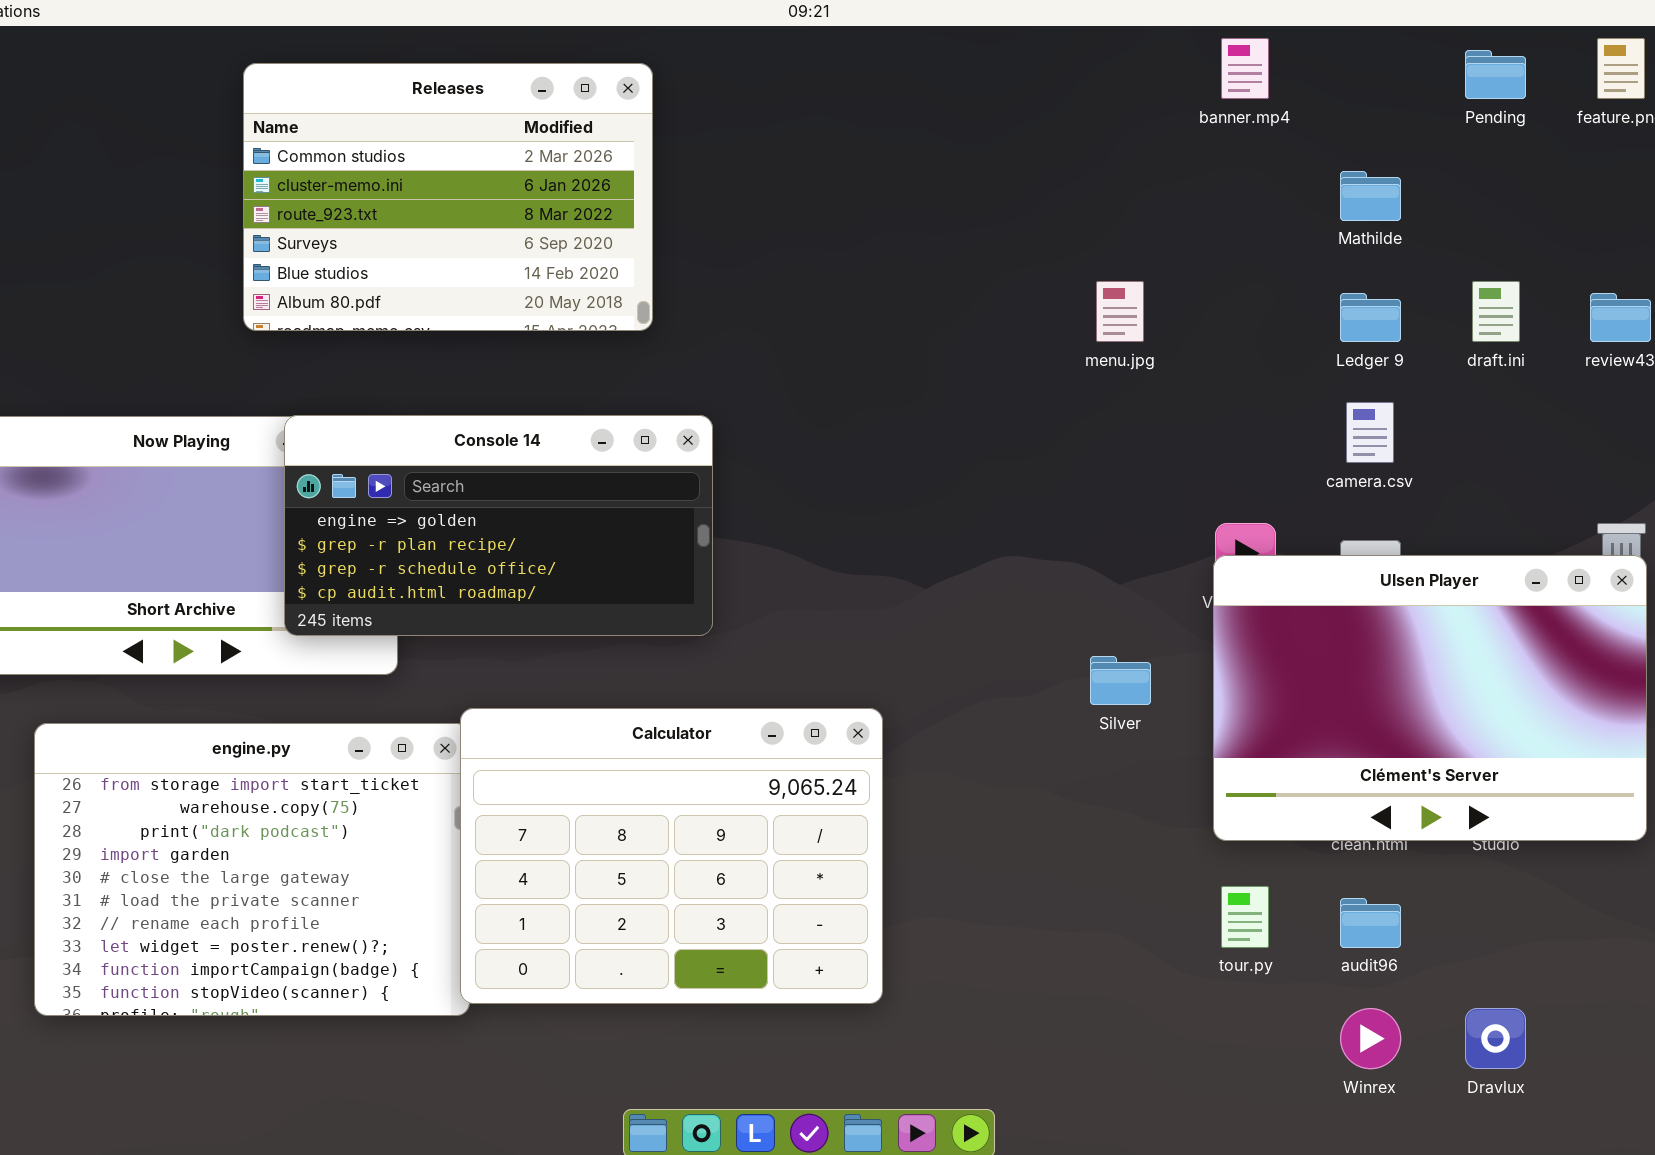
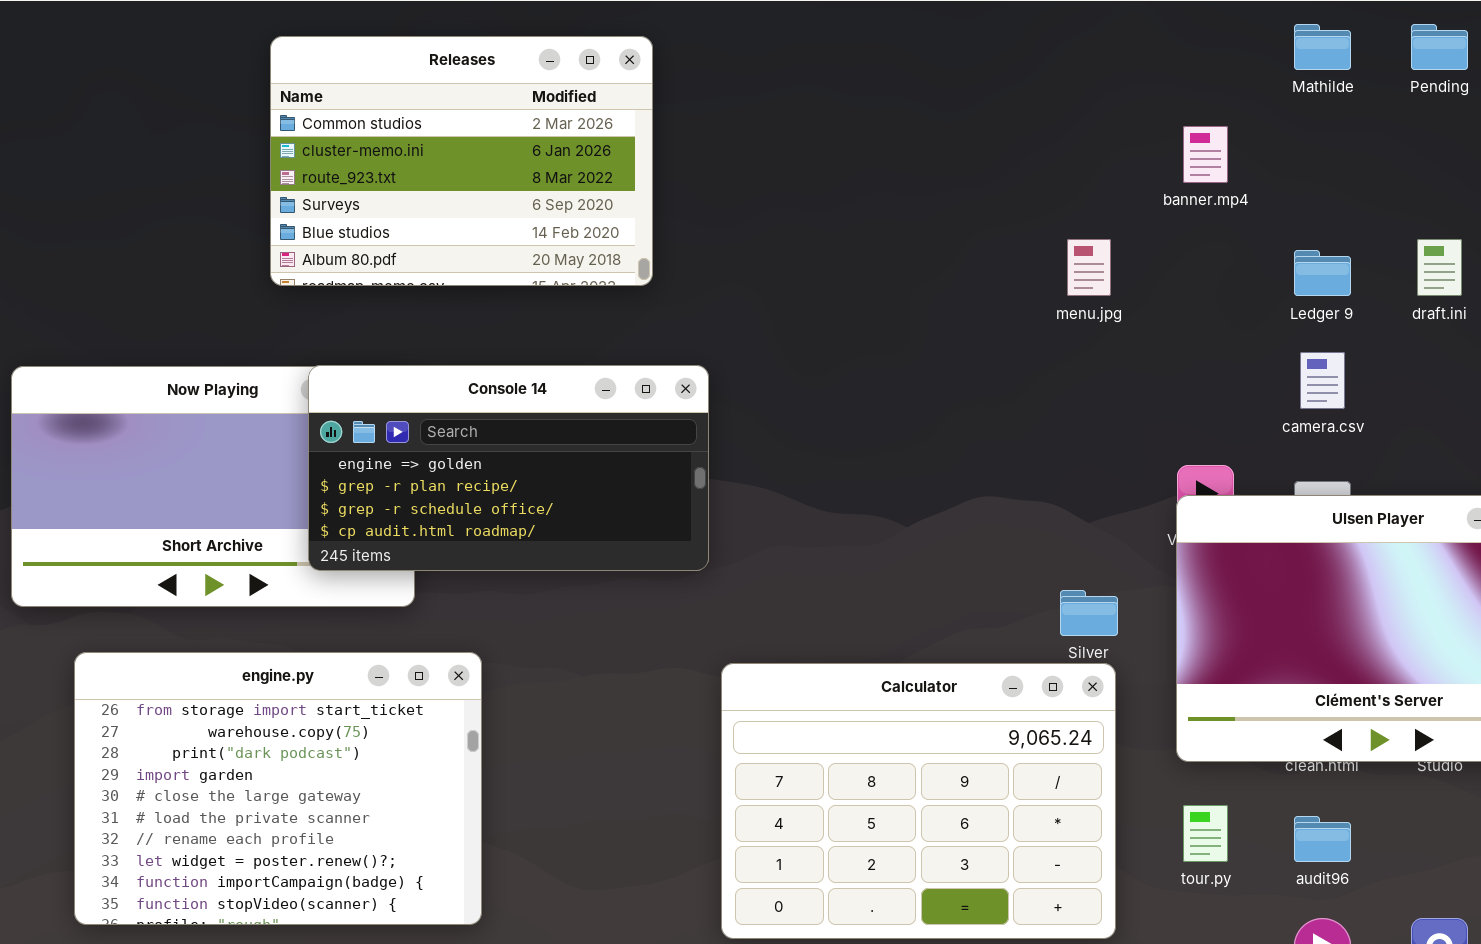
banner.mp4: [1221,38,1269,99] -> [1183,126,1228,183], moved
Mathilde: [1340,171,1401,221] -> [1294,24,1351,70], moved
Calculator: [460,708,883,1004] -> [721,663,1116,939], moved

